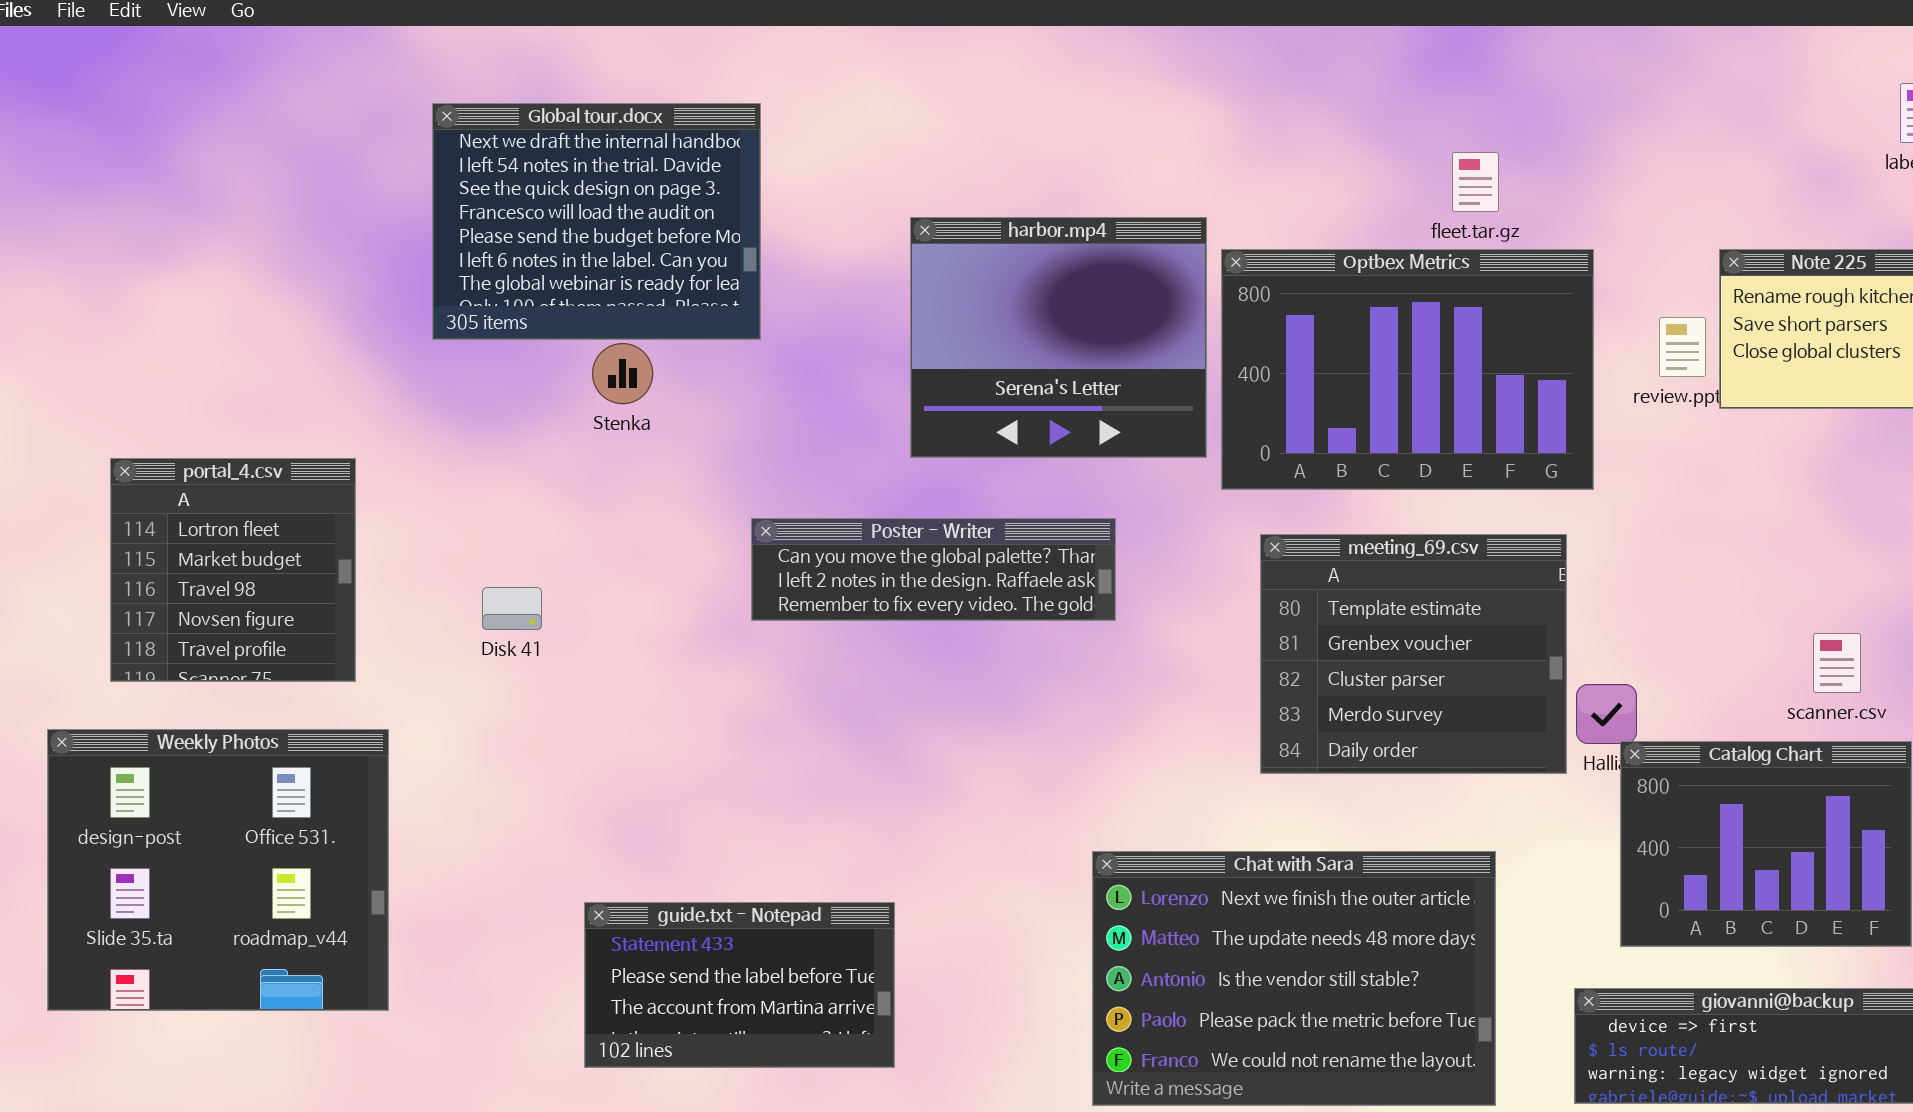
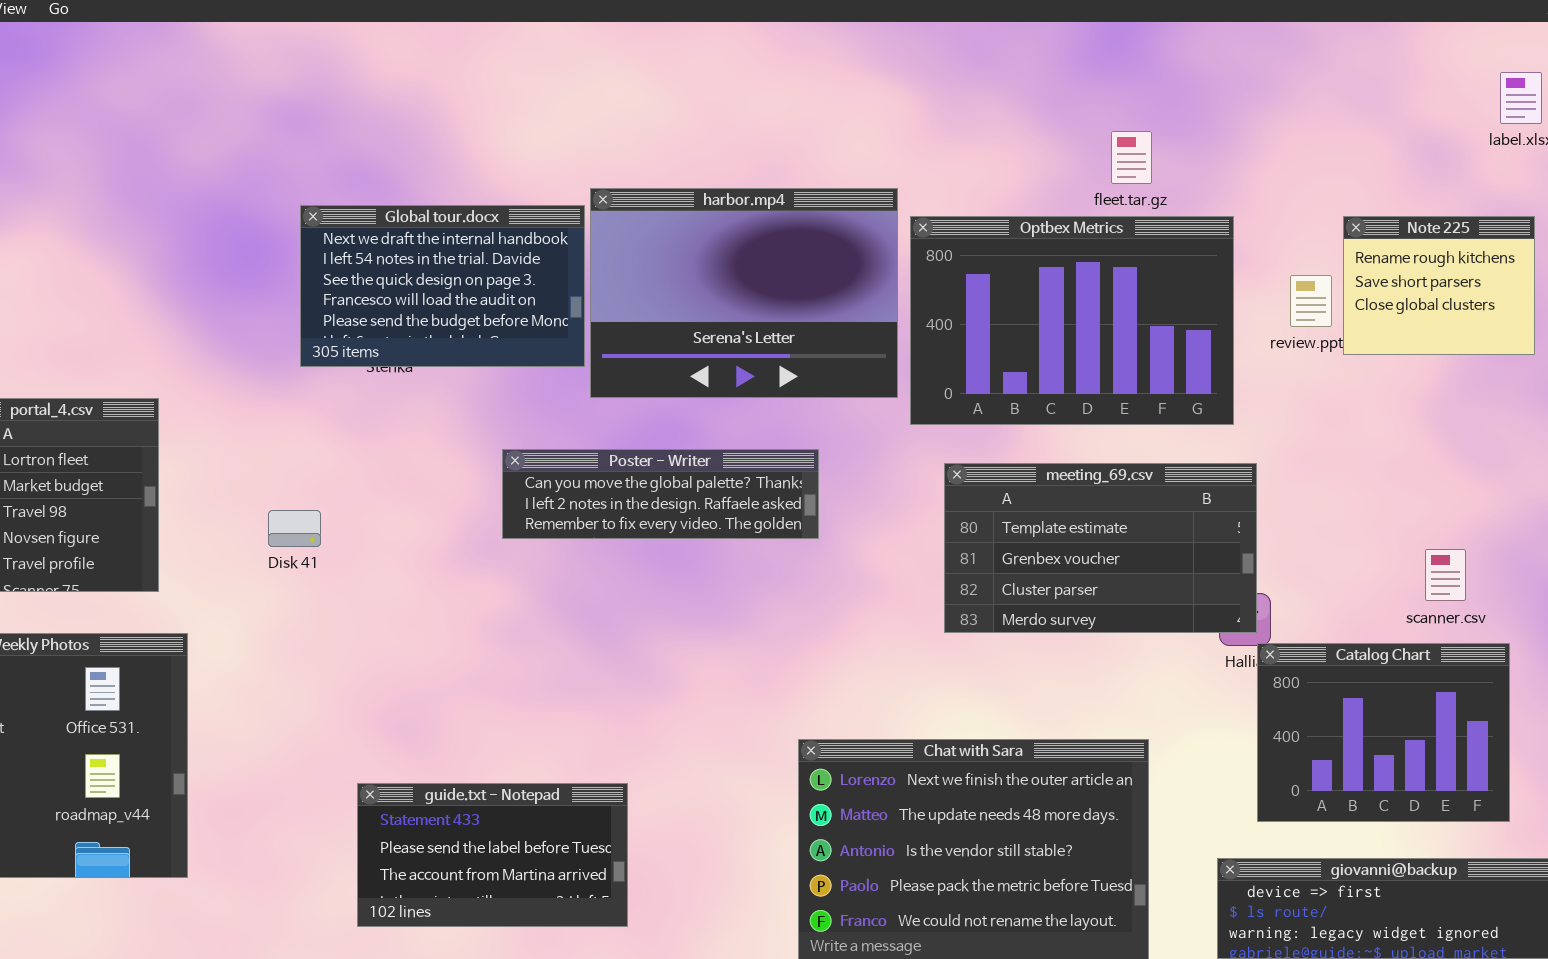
Global tour.docx: [432,103,761,340] -> [300,205,585,367], moved, resized
harbor.mp4: [910,217,1207,458] -> [590,188,898,398], resized
meeting_69.csv: [1260,534,1567,774] -> [944,463,1257,633], resized

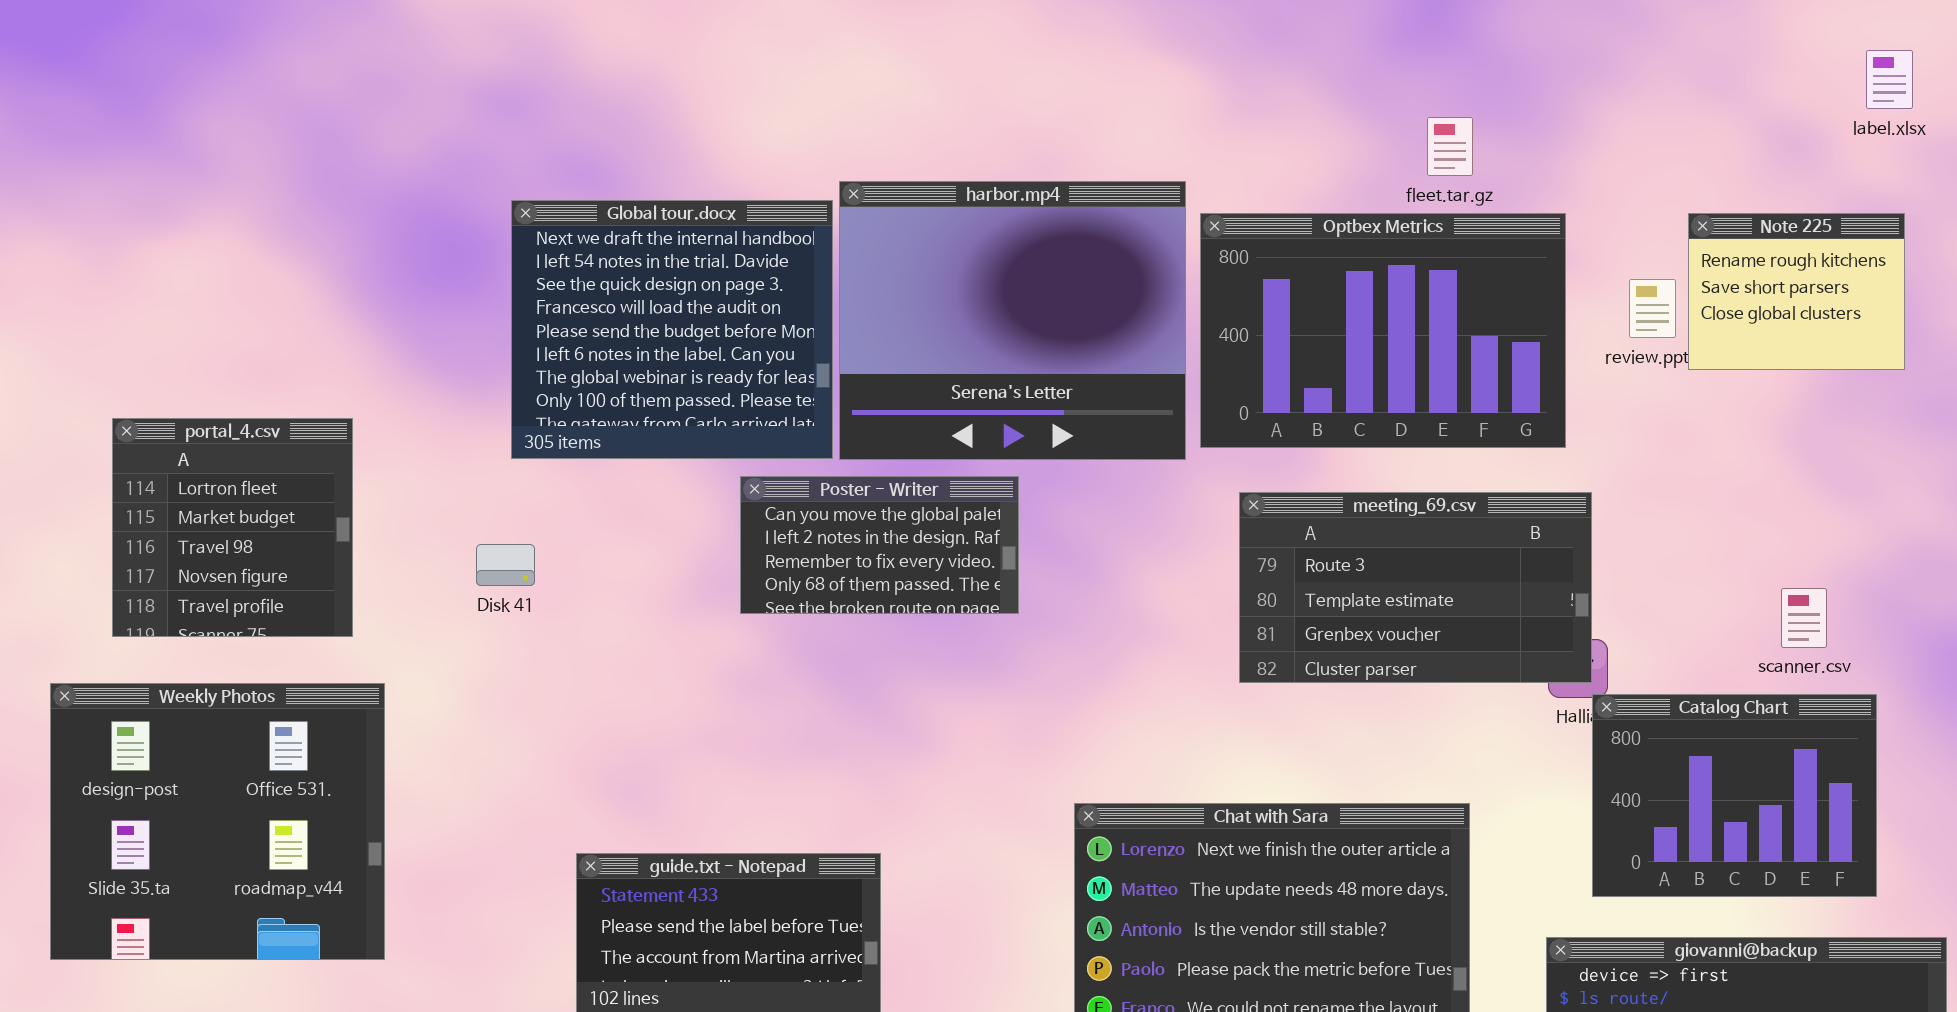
harbor.mp4: [590,188,898,398] -> [839,181,1186,460], resized
Global tour.docx: [300,205,585,367] -> [511,200,833,459], resized
Poster - Writer: [502,449,819,539] -> [740,476,1019,614], resized
meeting_69.csv: [944,463,1257,633] -> [1239,492,1592,683], scrolled up 1 row

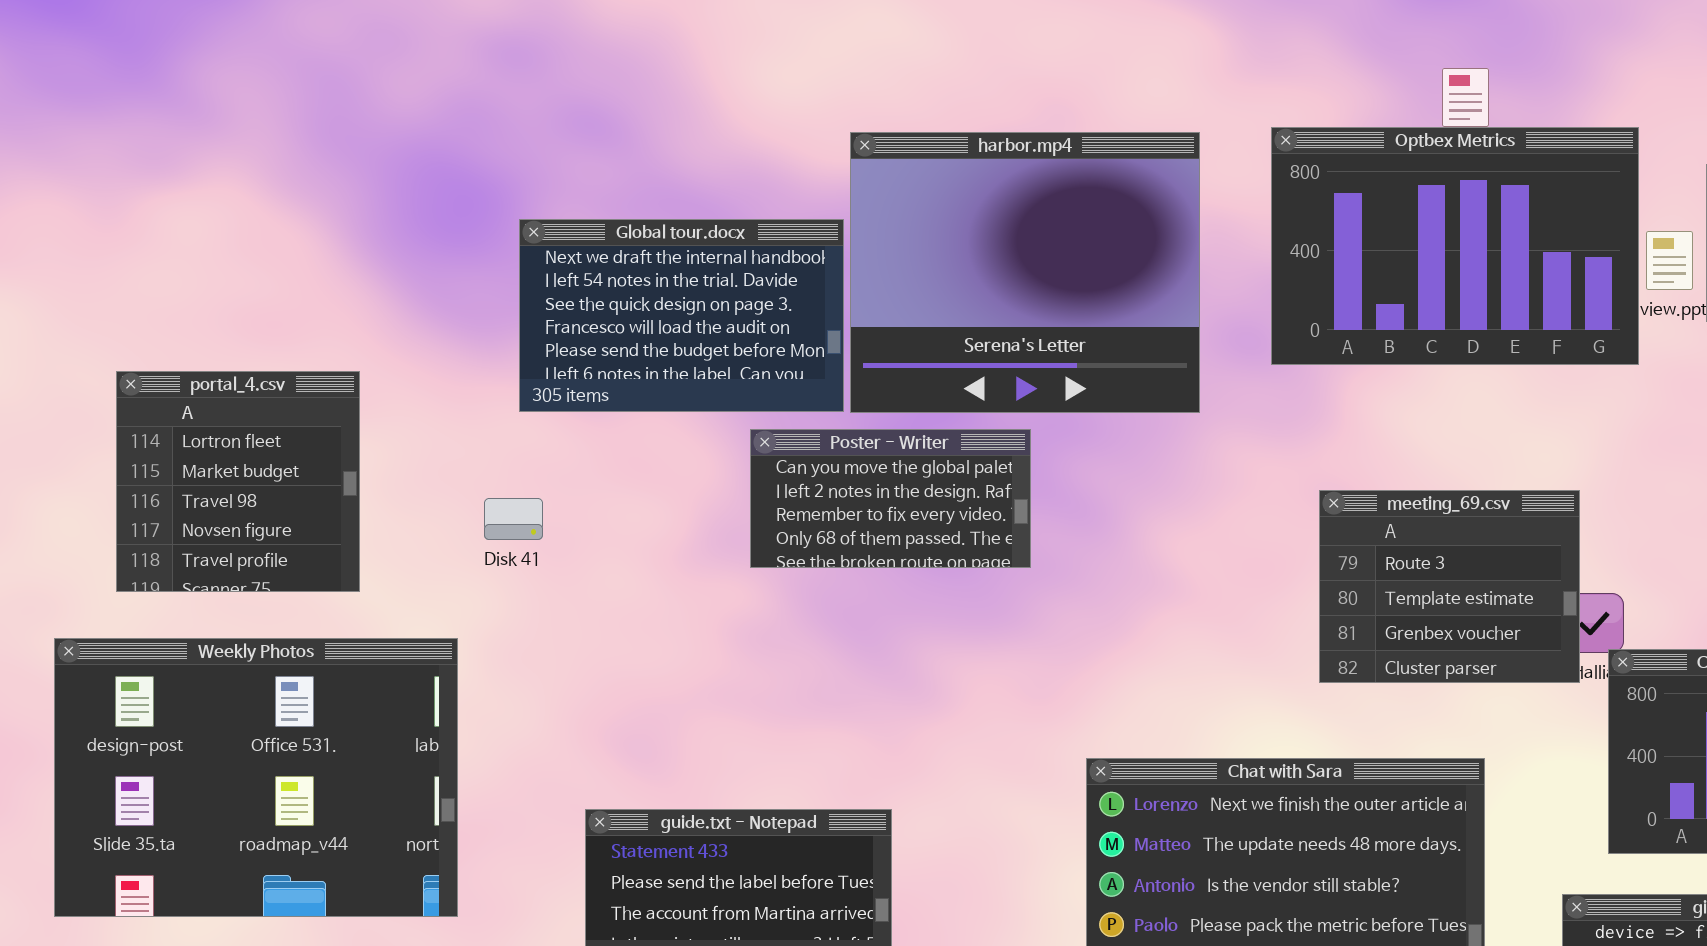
Global tour.docx: [511,200,833,459] -> [519,219,844,412], resized
Optbex Metrics: [1200,213,1566,448] -> [1271,127,1639,365], moved
meeting_69.csv: [1239,492,1592,683] -> [1319,490,1580,683], moved, resized
Weekly Photos: [50,683,385,960] -> [54,638,458,917], resized

